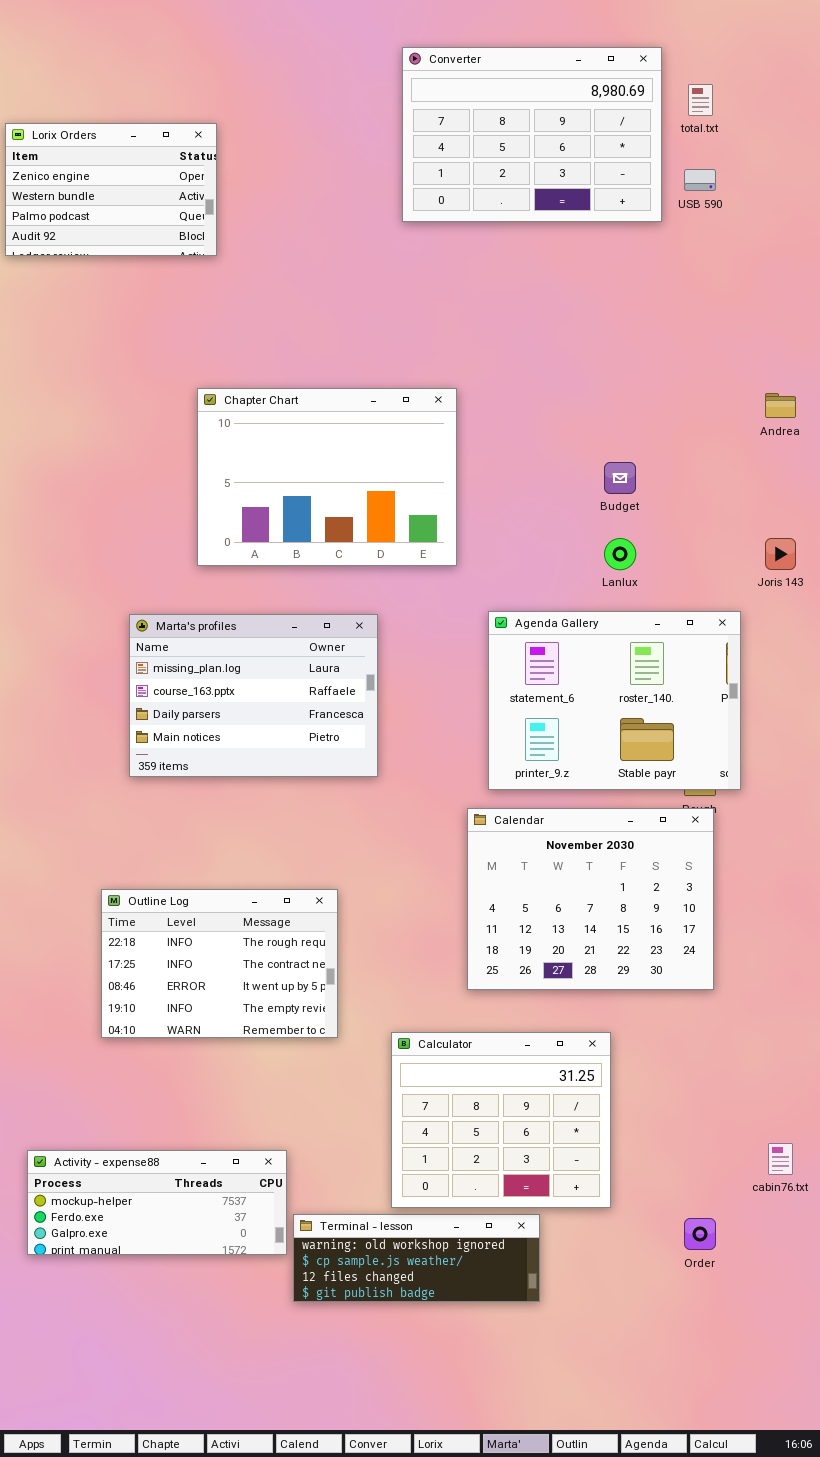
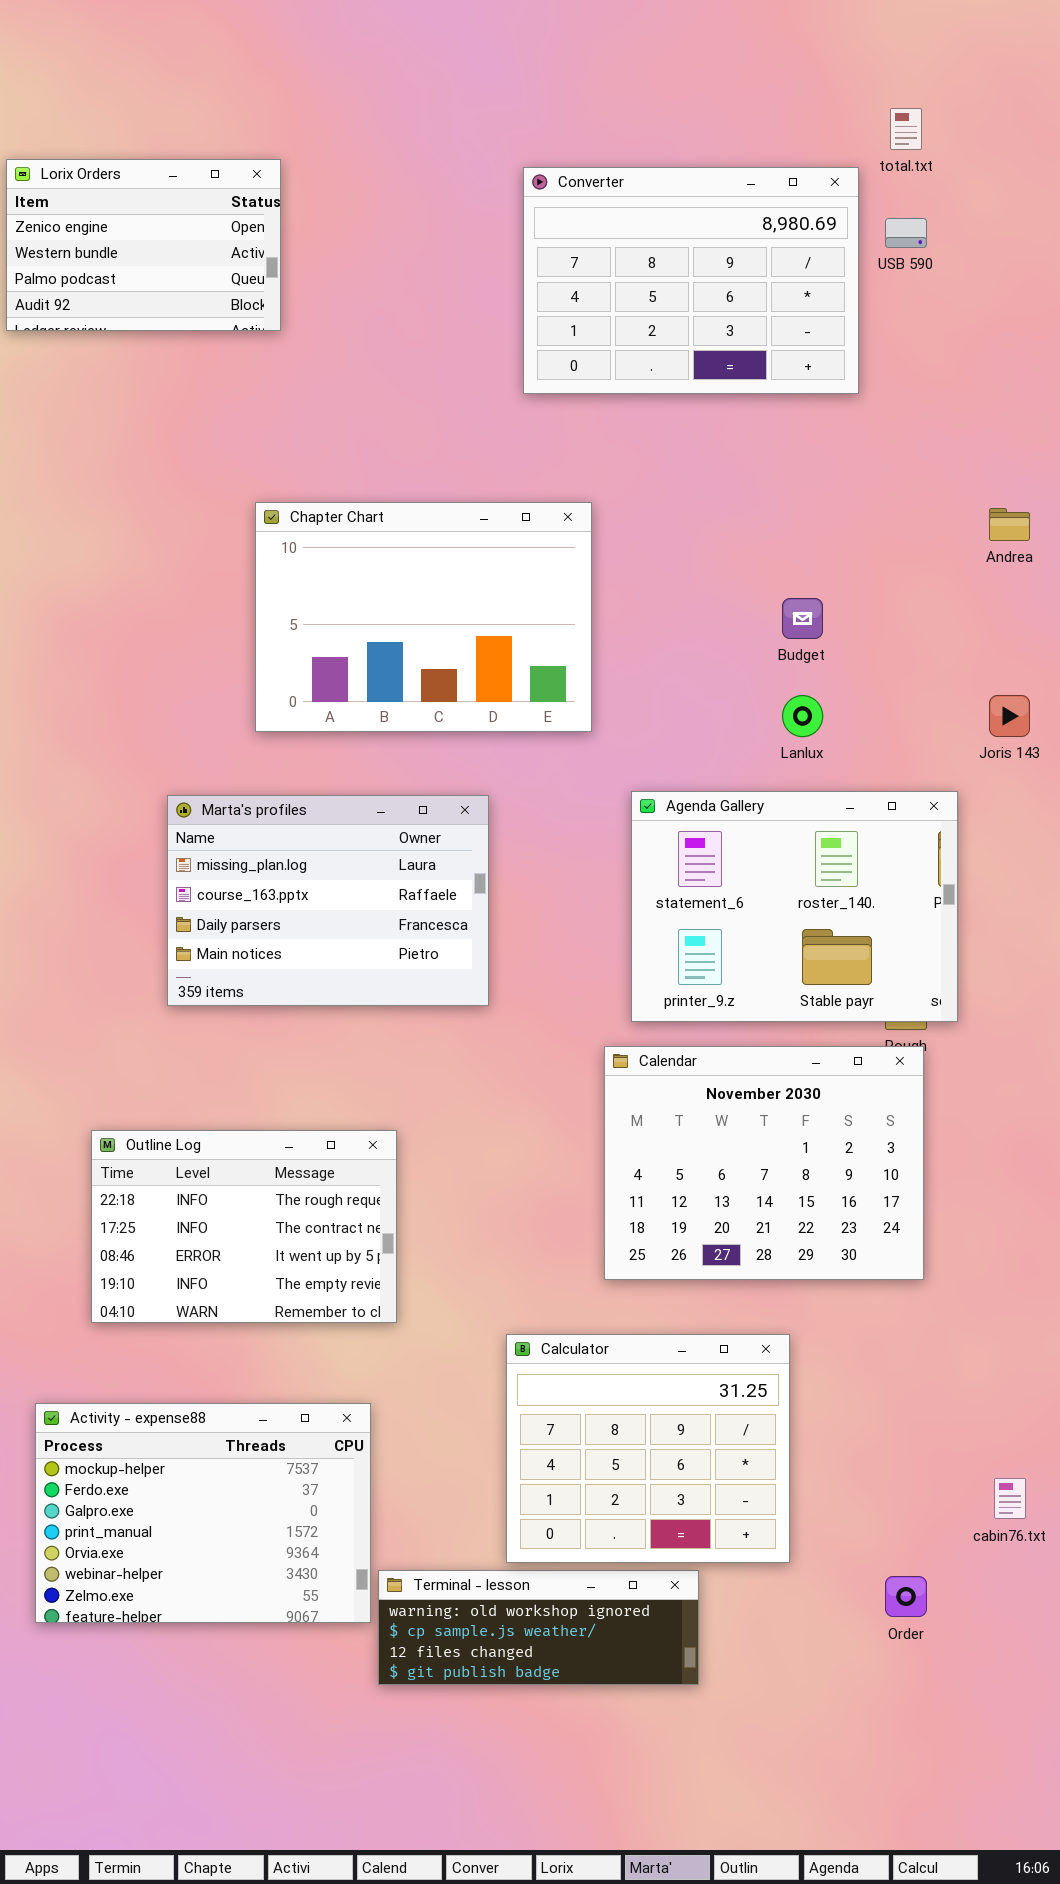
Converter: [402,47,662,222] -> [523,167,859,394], moved
Outline Log: [101,889,338,1038] -> [91,1130,397,1323], moved
Activity - expense88: [27,1150,287,1255] -> [35,1403,371,1623], resized

